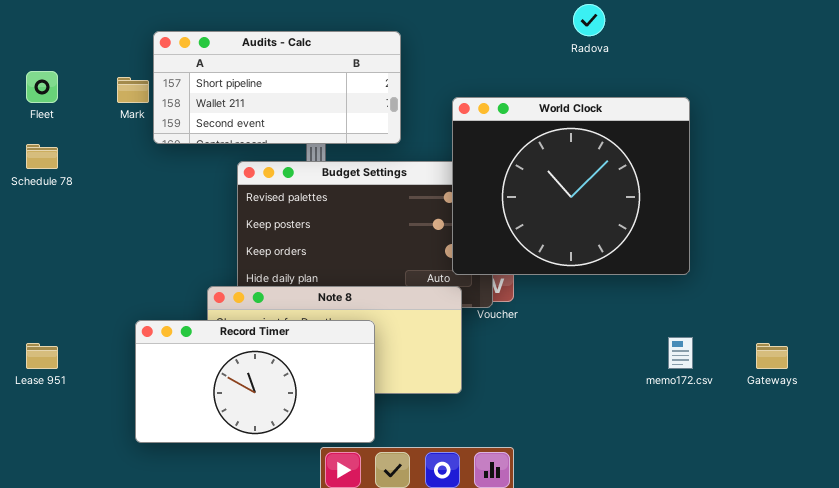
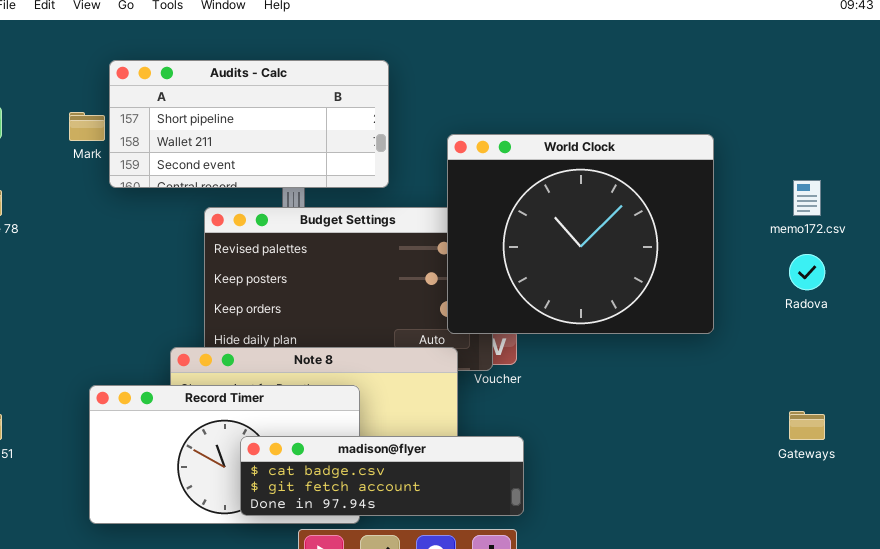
Radova: [573,4,605,36] -> [789,254,825,290], moved
memo172.csv: [668,337,693,369] -> [793,180,821,216], moved
madison@flyer: none -> [240,436,524,516], opened

